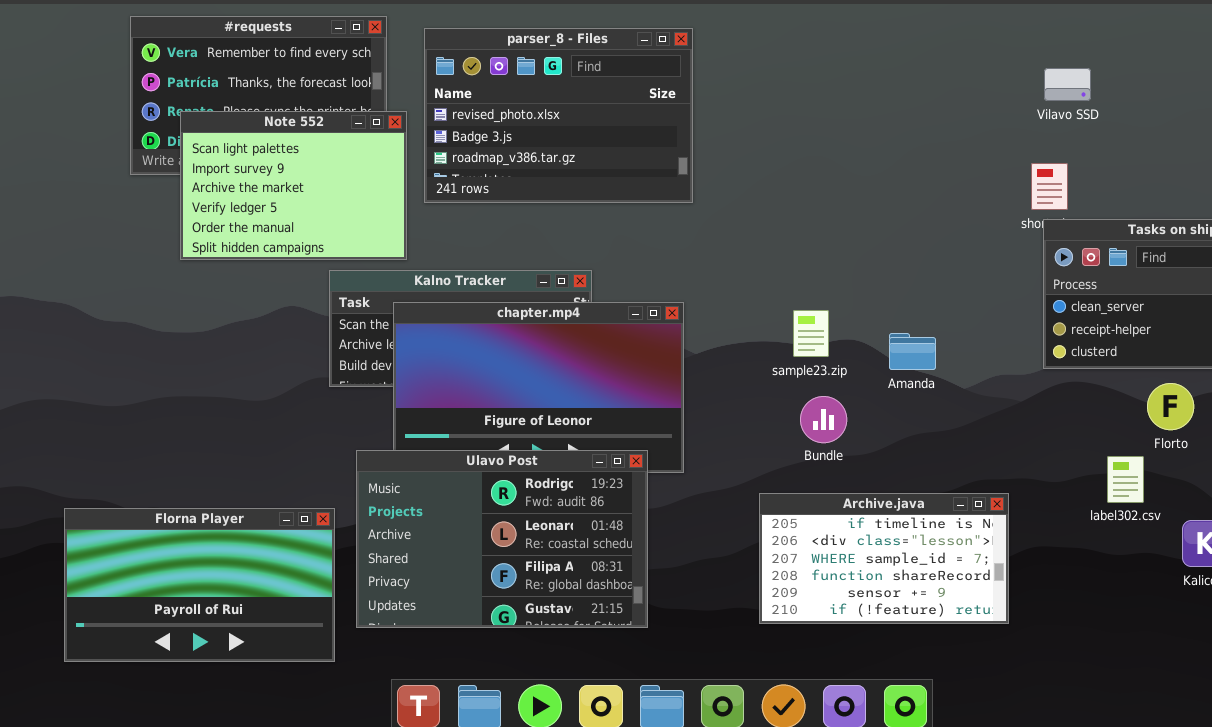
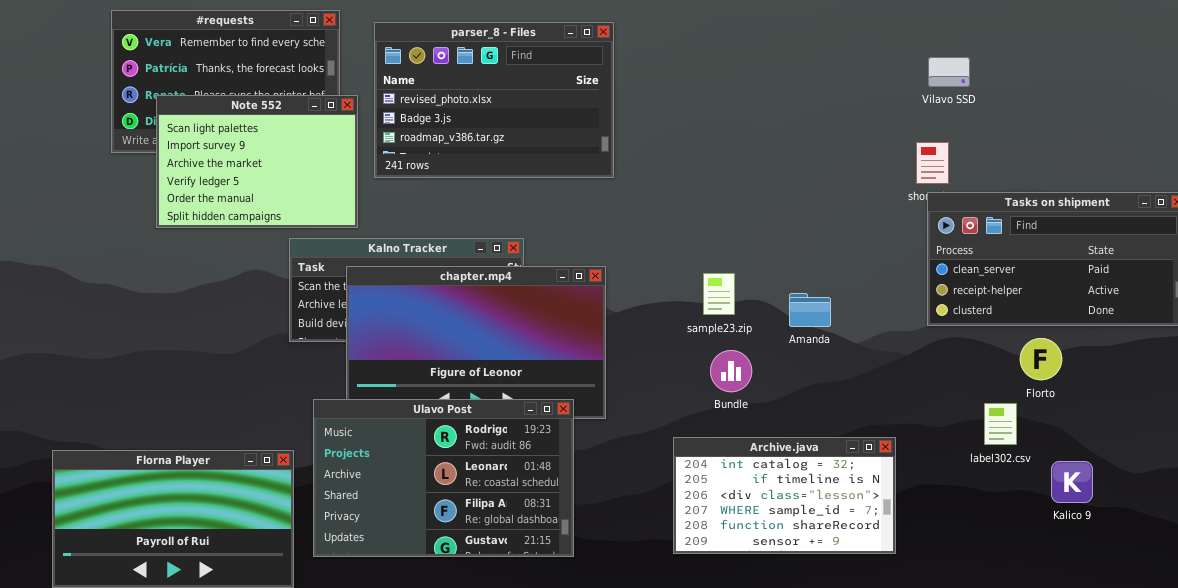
Archive.java: [759,493,1009,624] -> [673,437,896,554], scrolled up 1 row

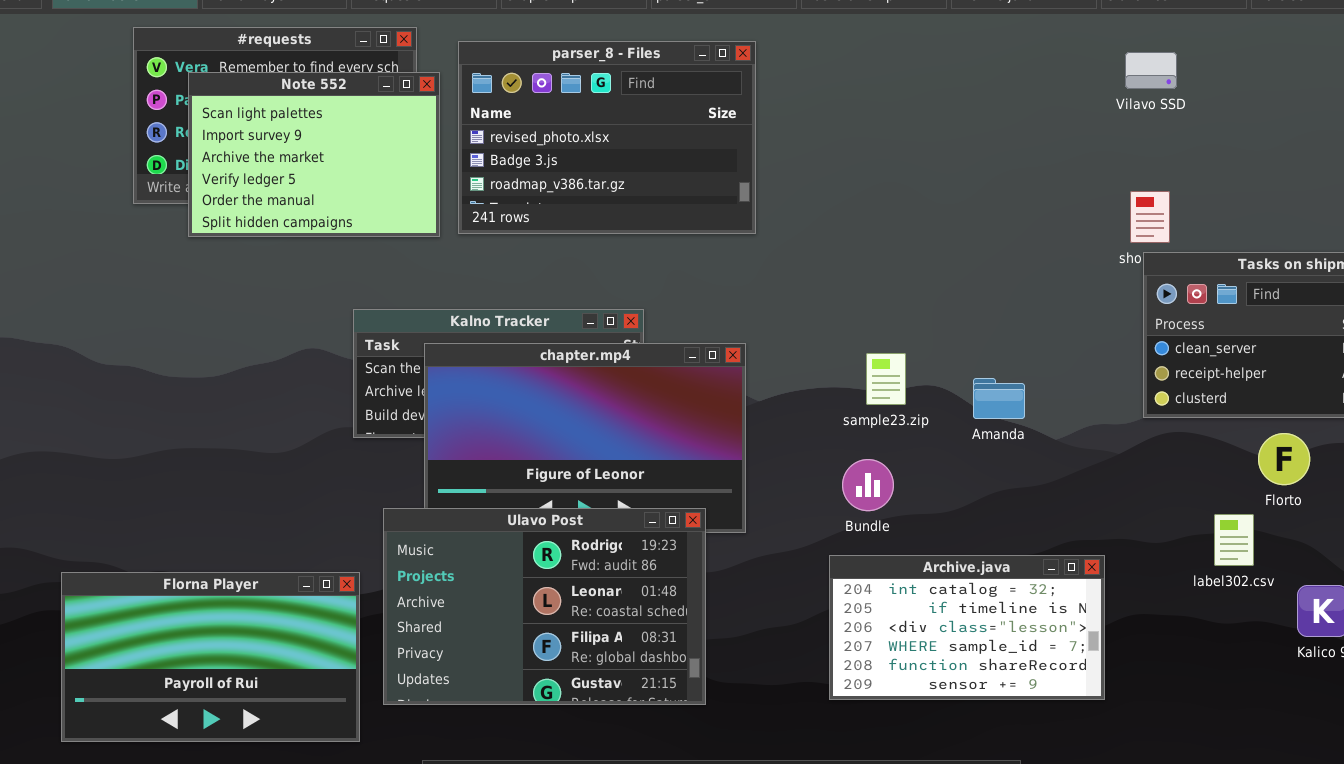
Vilavo SSD: [928,57,970,87] -> [1125,52,1177,89], moved
Note 552: [156,95,358,228] -> [188,72,440,237], moved
Bundle: [710,350,752,392] -> [842,459,894,511], moved

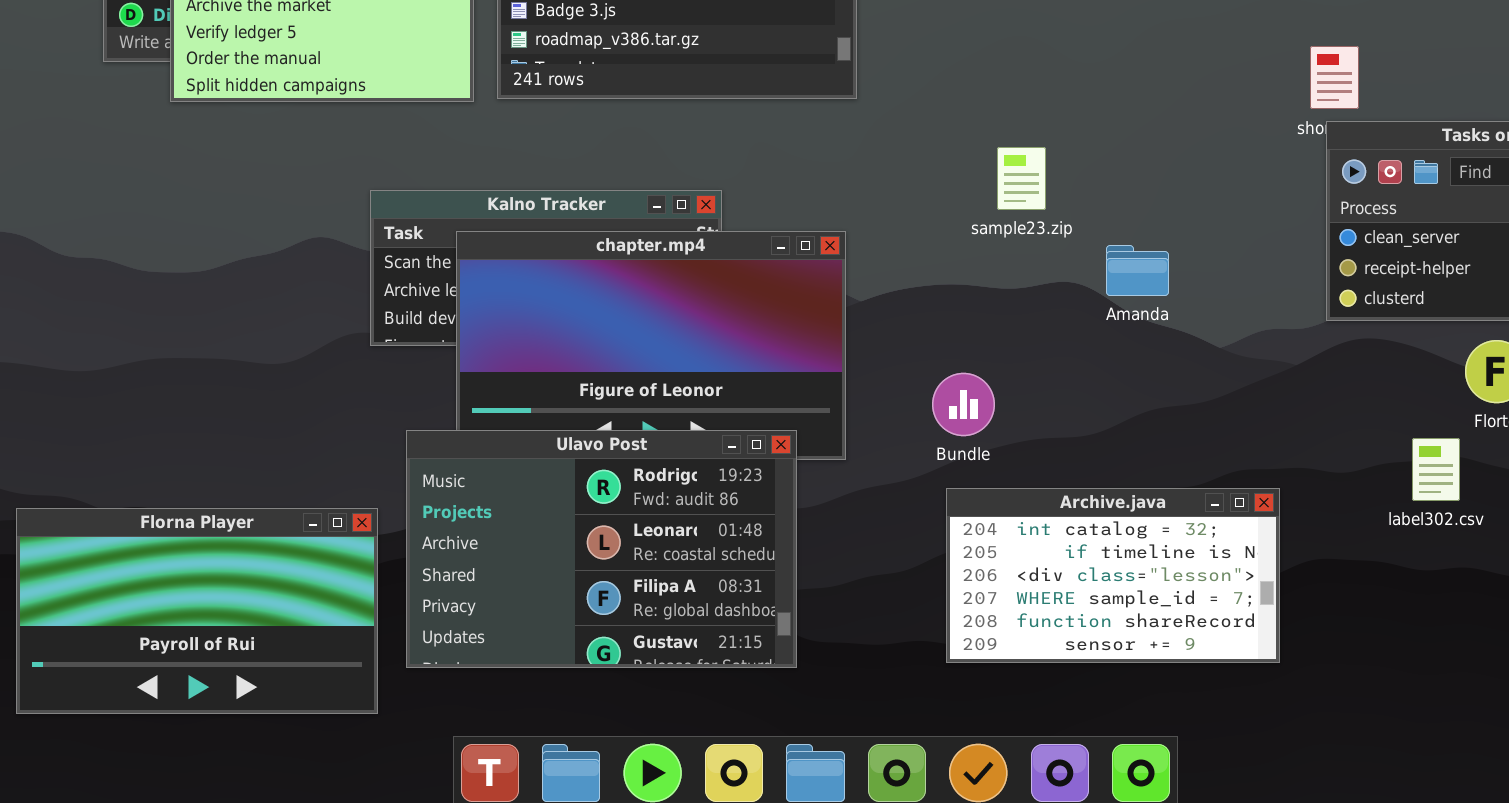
sample23.zip: [866,353,906,405] -> [997,147,1046,210], moved
Amanda: [973,378,1025,419] -> [1106,245,1169,296], moved
Bundle: [842,459,894,511] -> [932,373,995,436], moved

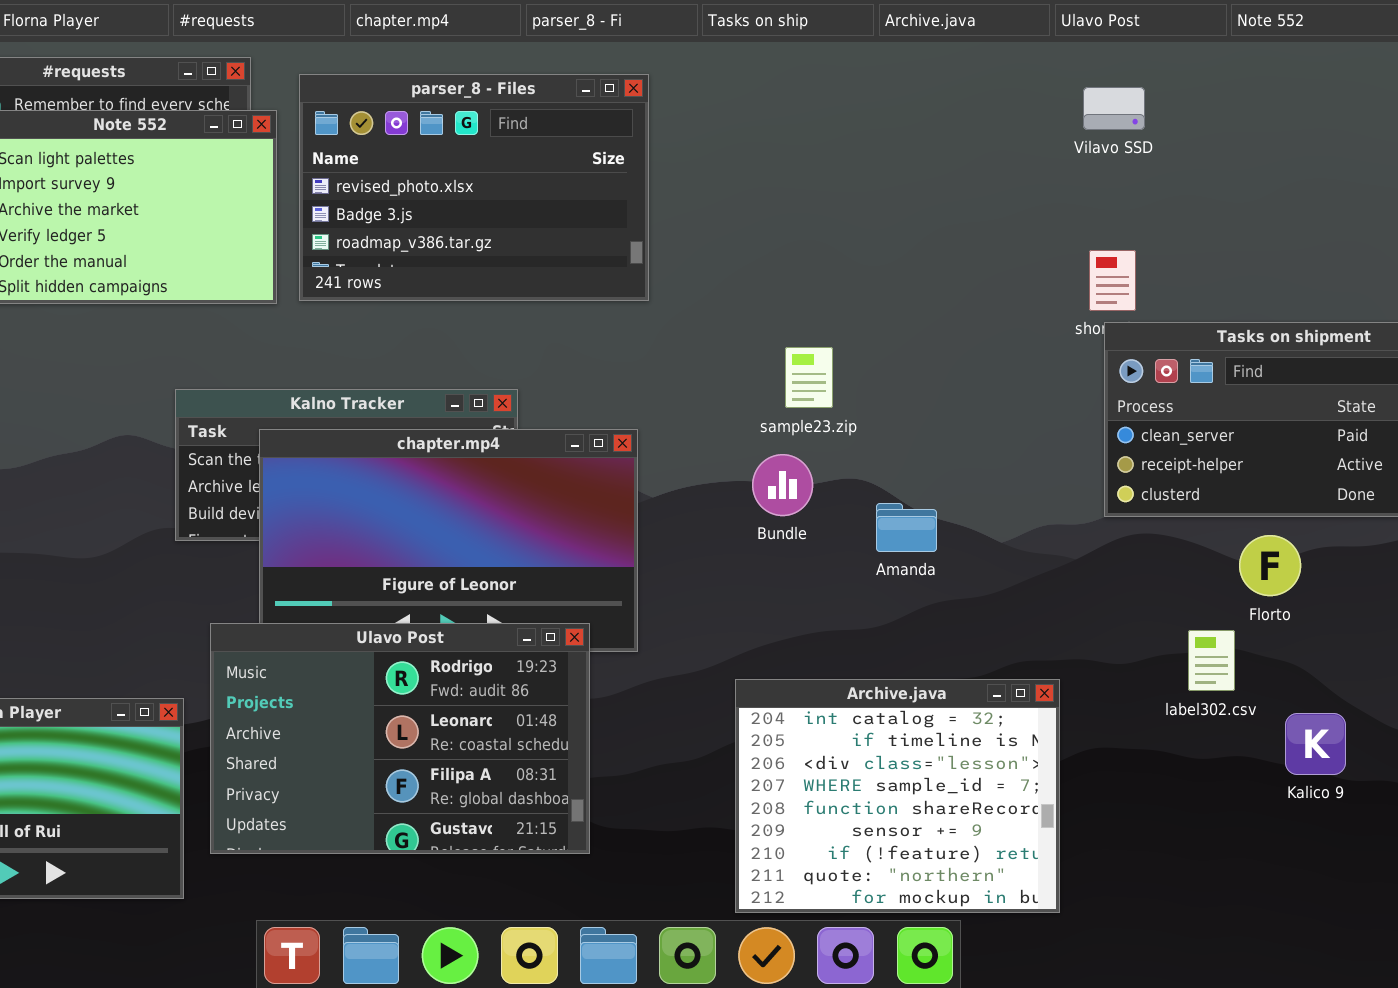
Amanda: [1106,245,1169,296] -> [876,503,937,552], moved
Bundle: [932,373,995,436] -> [752,454,813,516], moved
Archive.java: [946,488,1280,663] -> [735,679,1060,913], resized

